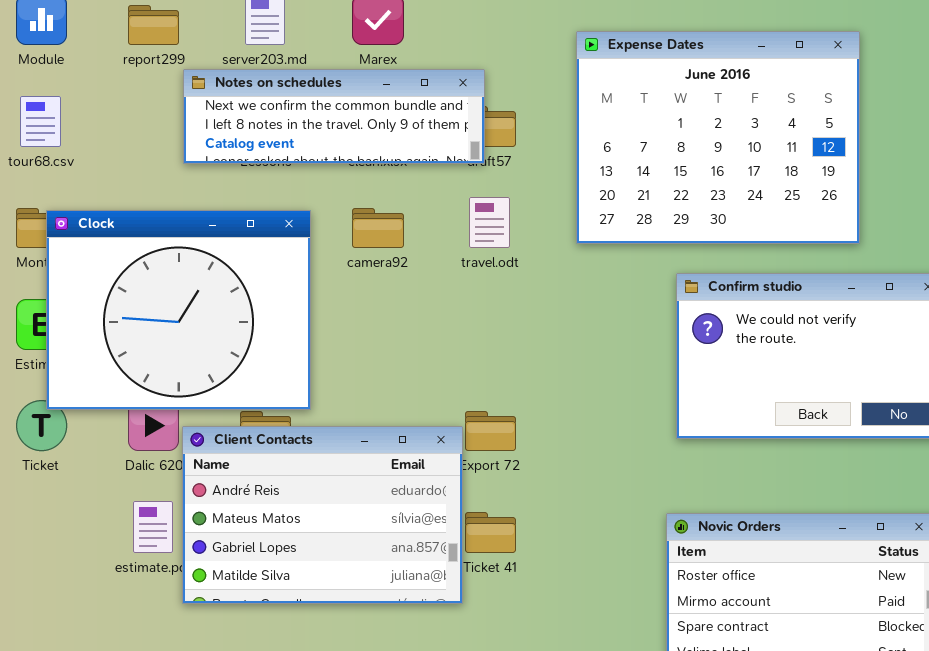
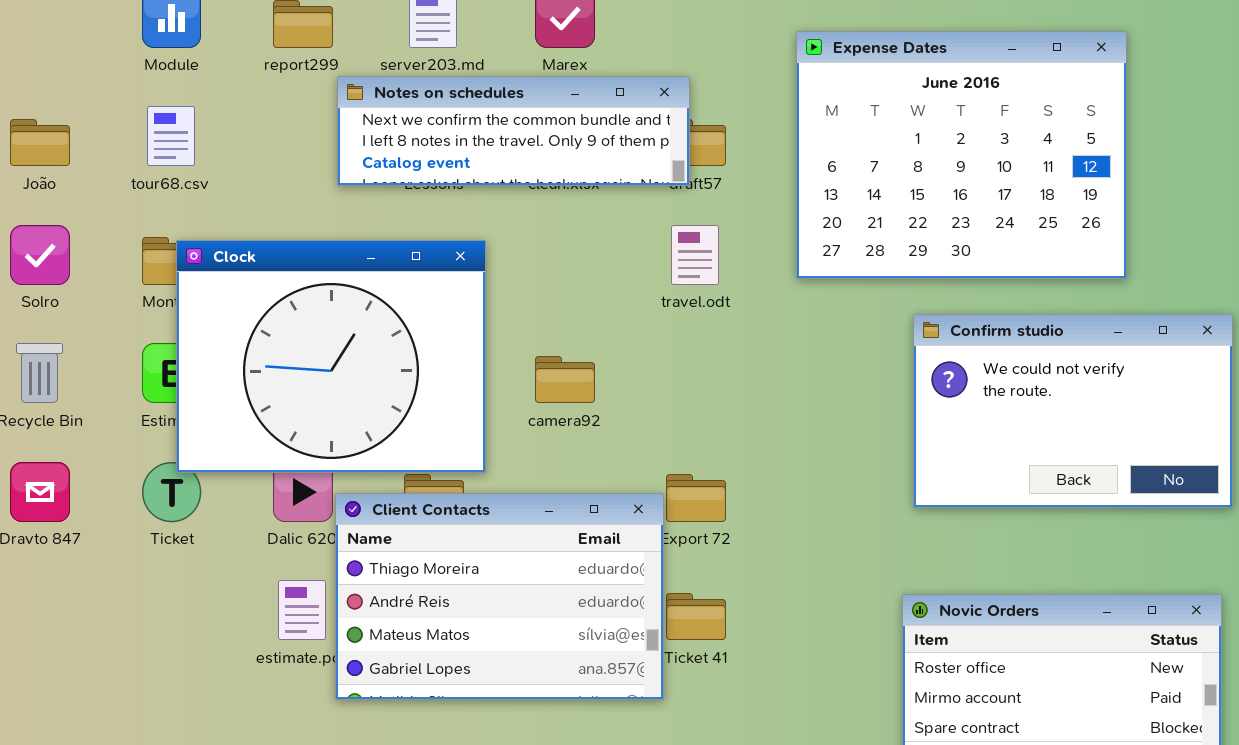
camera92: [352,208,404,248] -> [535,356,595,403], moved
Client Contacts: [182,426,463,604] -> [335,493,664,700], scrolled up 1 row

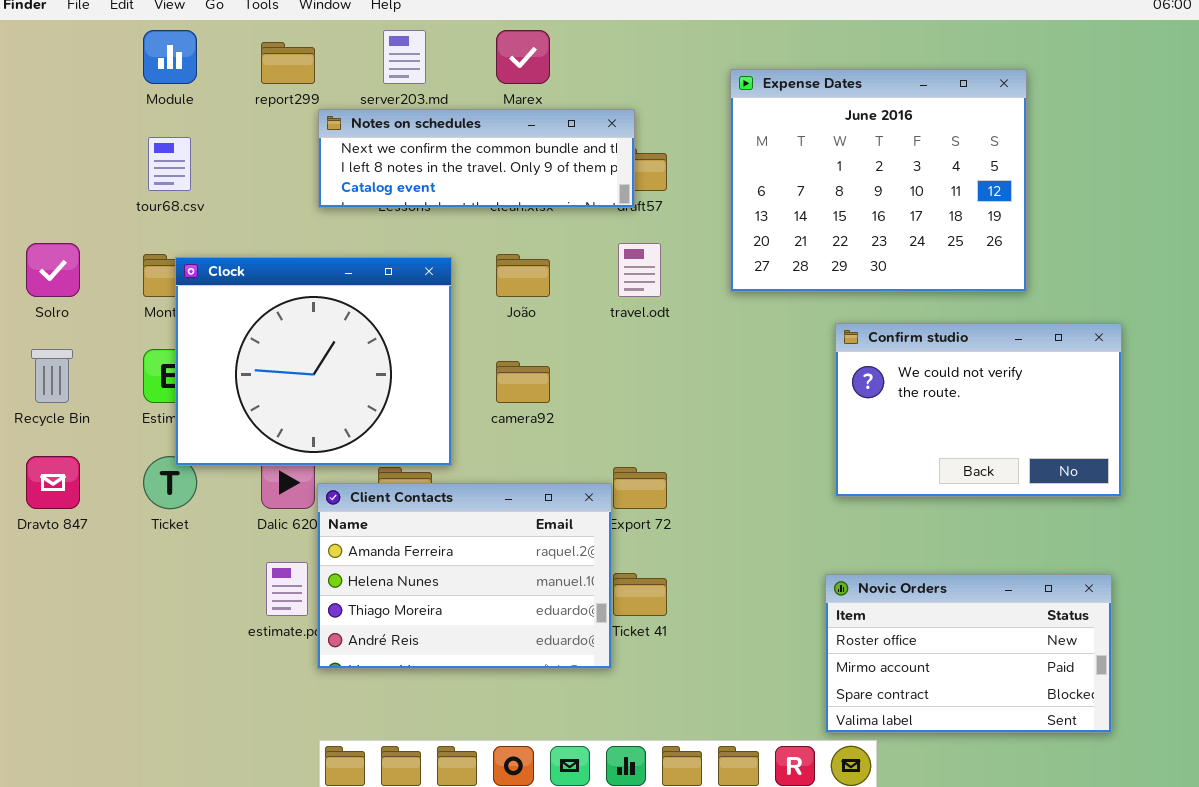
João: [10,119,70,166] -> [496,254,550,297], moved
Client Contacts: [335,493,664,700] -> [317,483,612,669], scrolled up 2 rows

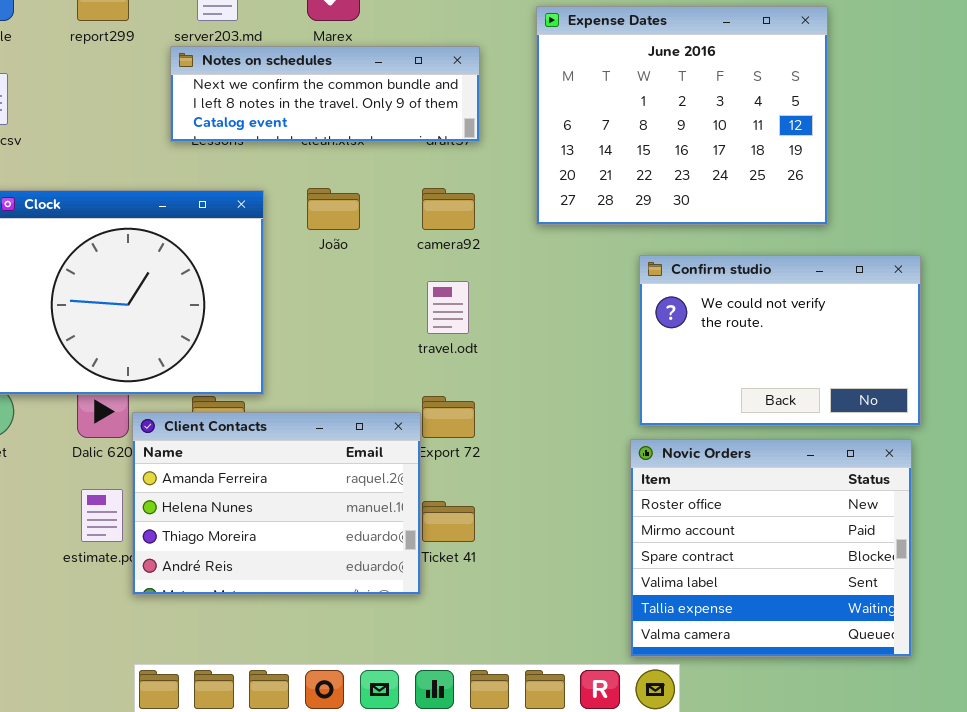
Notes on schedules: [318,109,635,208] -> [170,46,480,142], moved
travel.odt: [618,243,661,297] -> [427,281,469,334], moved
camera92: [496,361,550,403] -> [422,188,475,230], moved
Novic Orders: [825,574,1112,733] -> [630,439,912,657], resized

